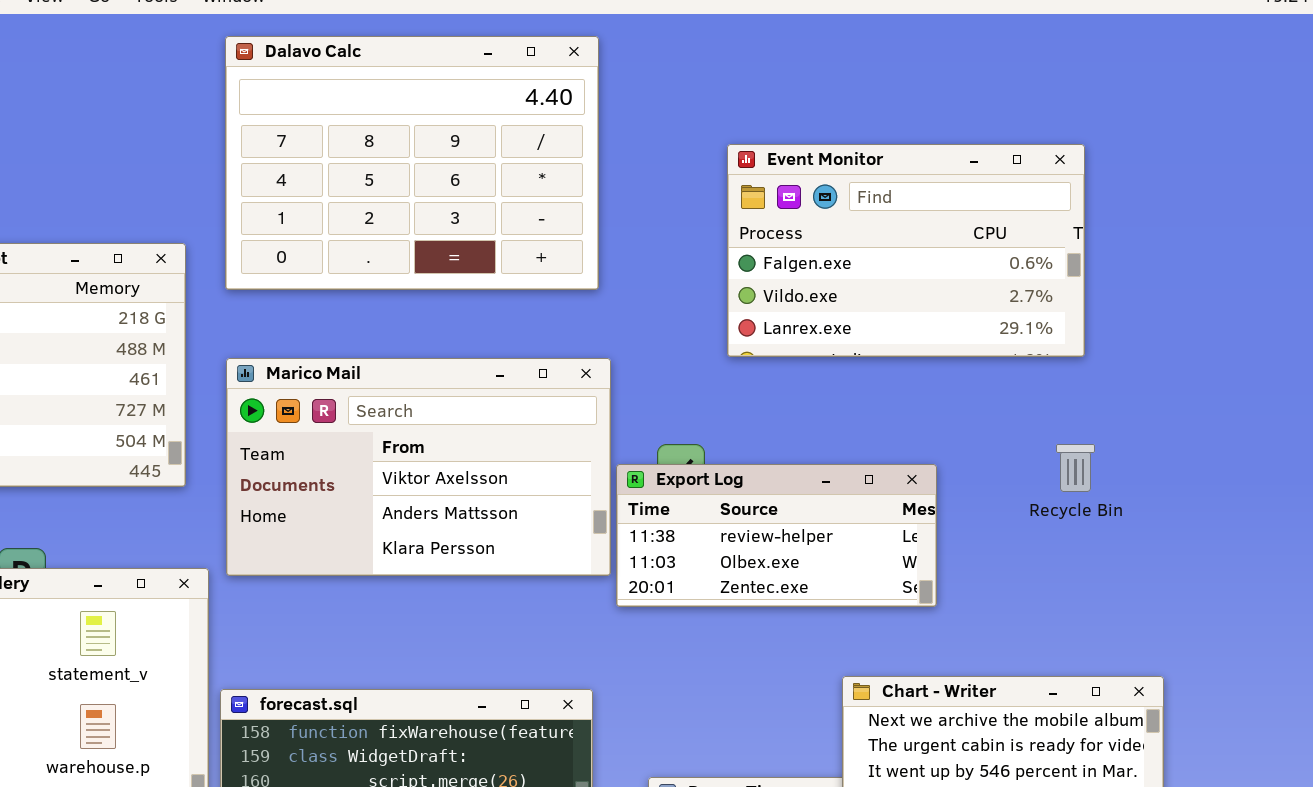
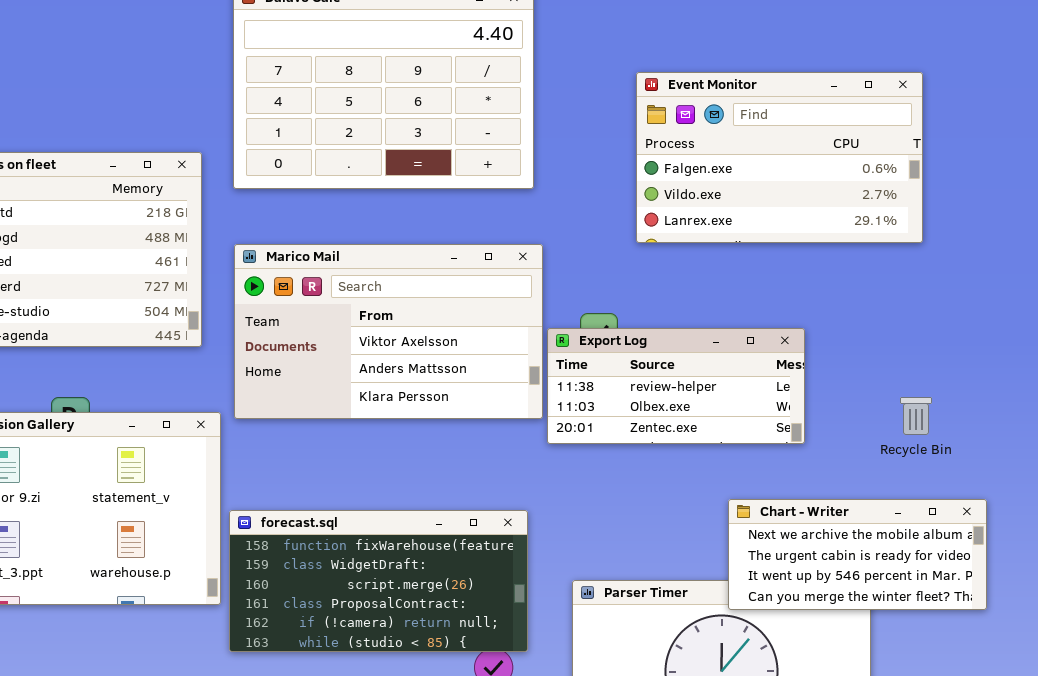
Recycle Bin: [1056,444,1095,492] -> [900,397,932,435], moved

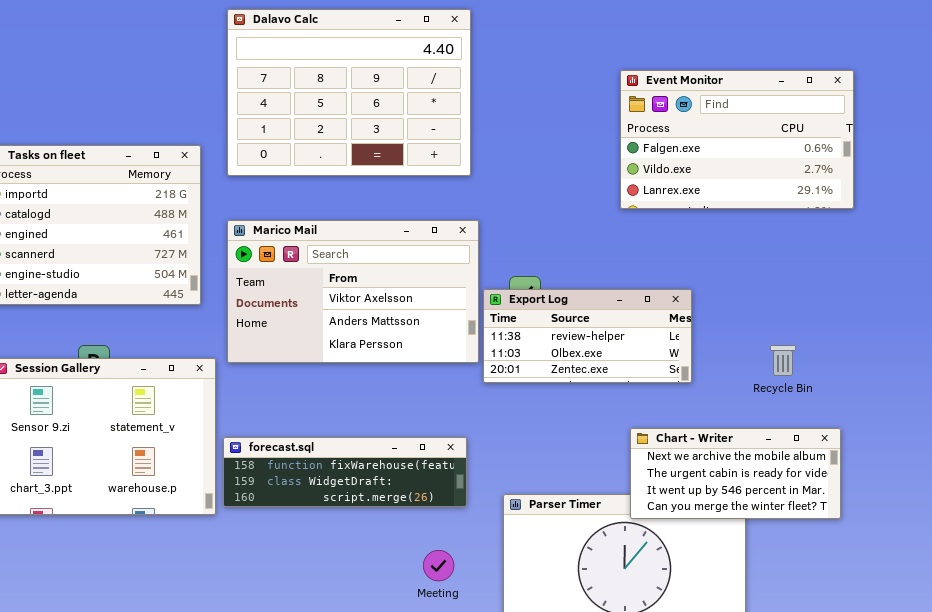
Event Monitor: [636,72,923,243] -> [620,70,854,209], moved
forecast.sql: [229,510,528,652] -> [223,437,467,507], resized

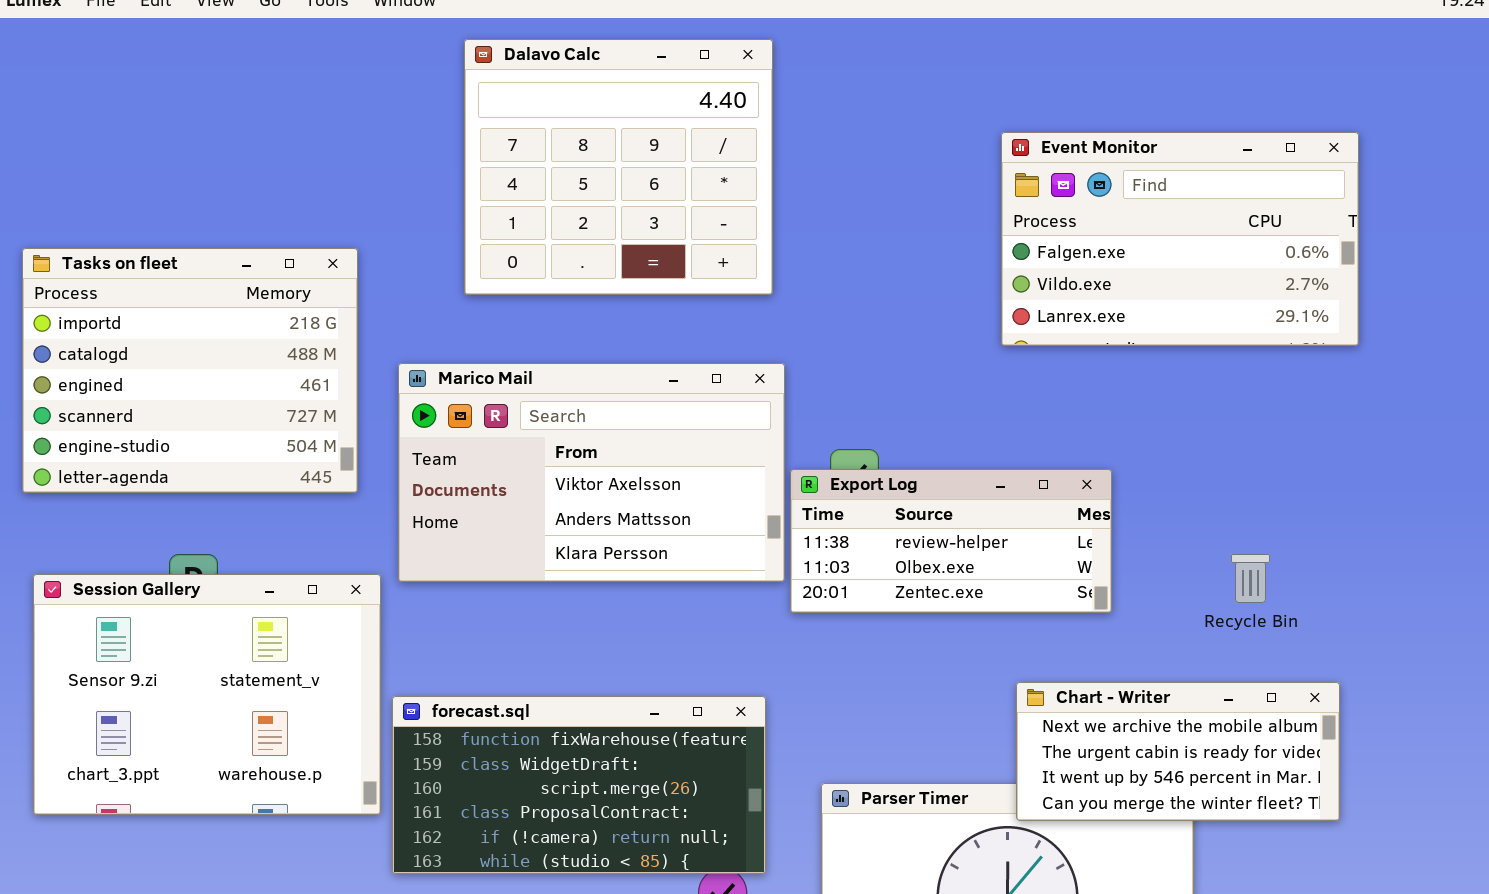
Dalavo Calc: [227,9,471,176] -> [464,39,773,295], resized
forecast.sql: [223,437,467,507] -> [392,696,766,874], resized

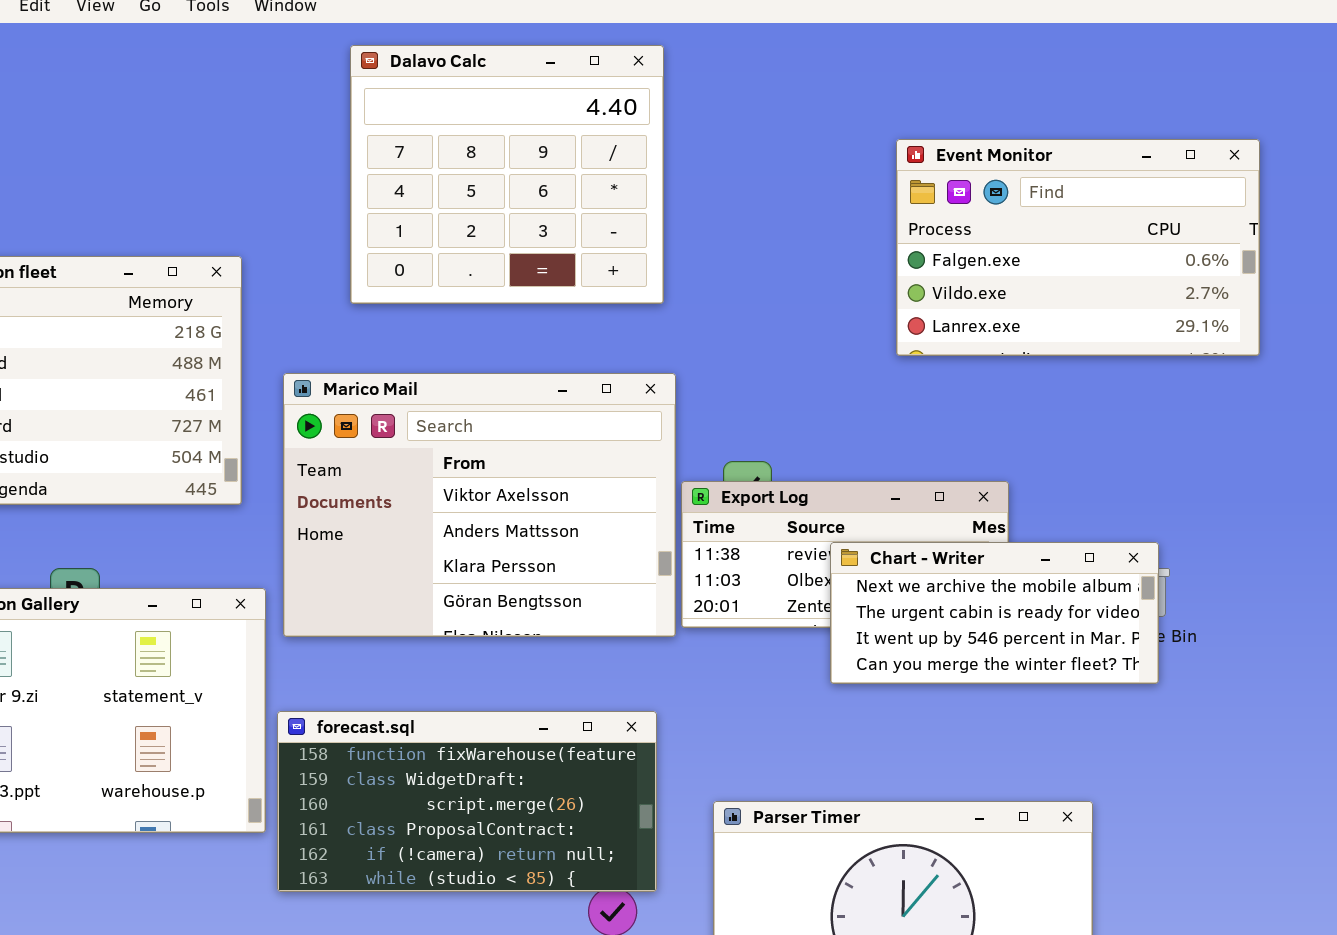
Marico Mail: [398,363,785,582] -> [283,373,676,637], resized
Chart - Writer: [1016,682,1340,821] -> [830,542,1159,684], moved

